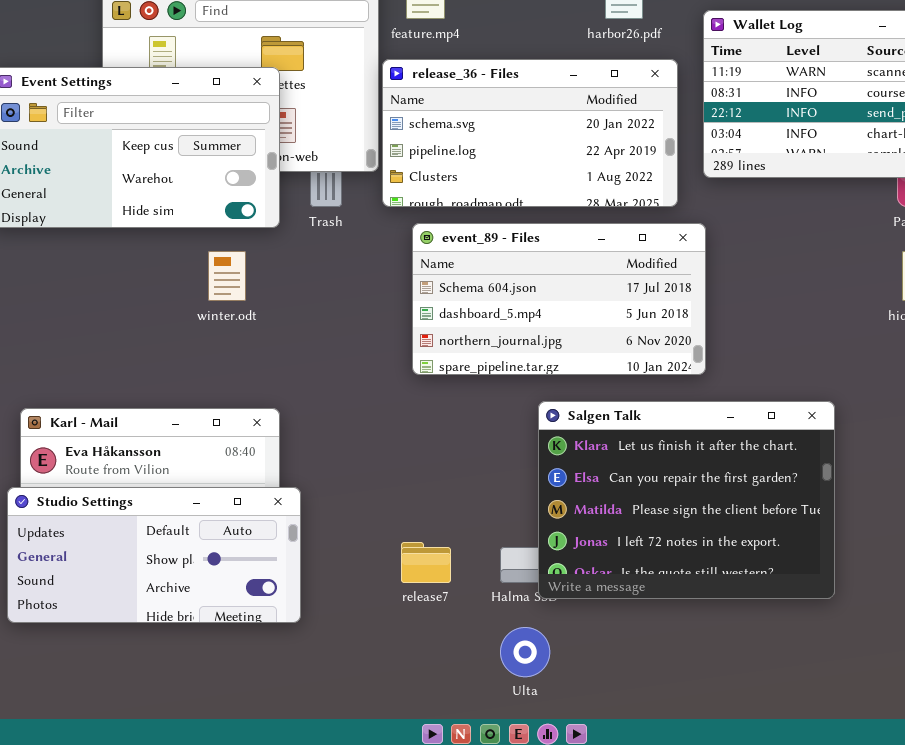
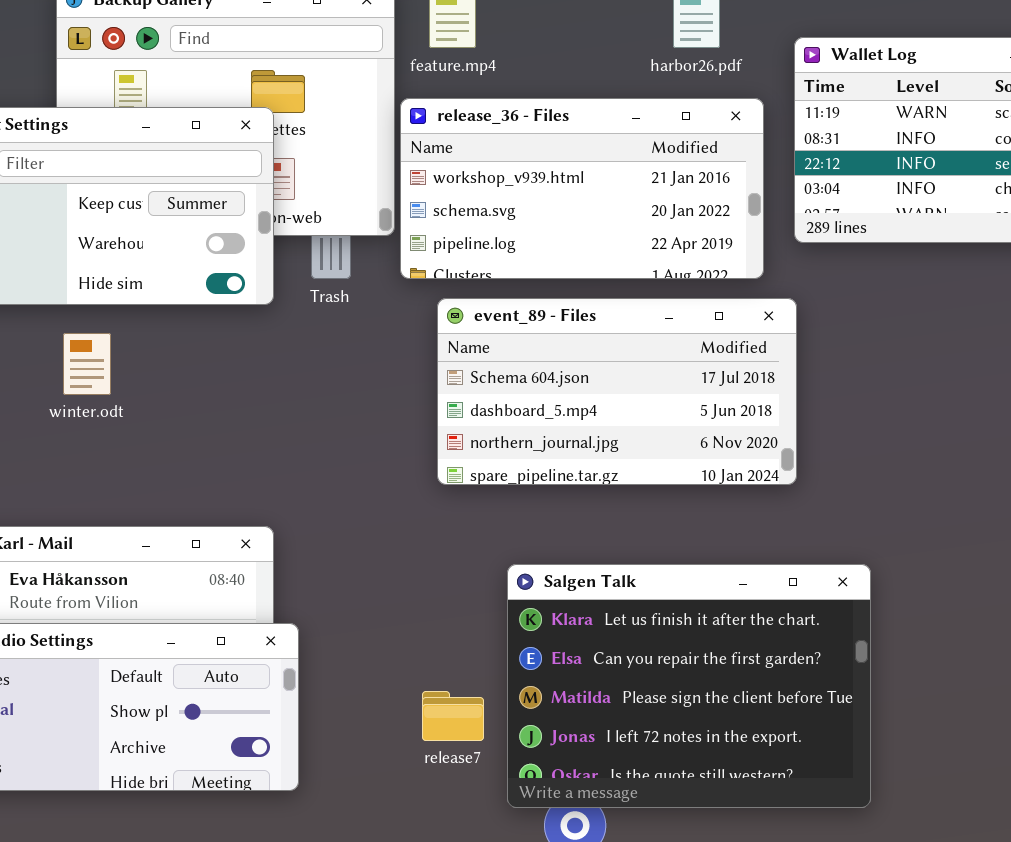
release_36 - Files: [382,59,678,207] -> [400,98,764,279], scrolled up 1 row
winter.odt: [208,251,246,301] -> [63,333,111,395], moved
Salgen Talk: [538,401,835,599] -> [507,564,871,808], moved

